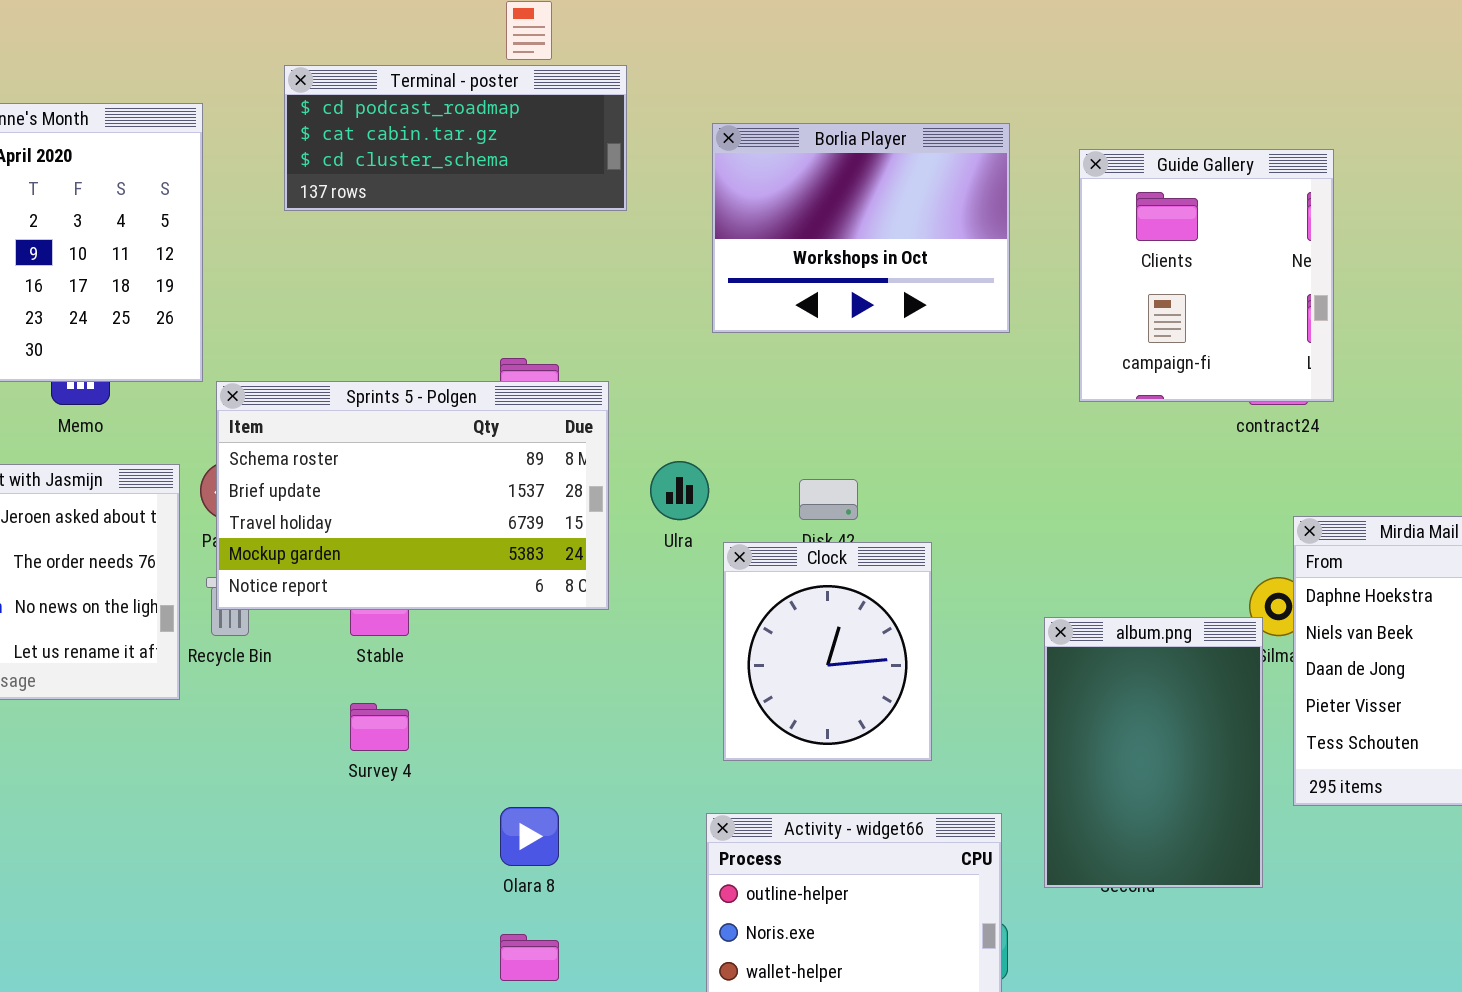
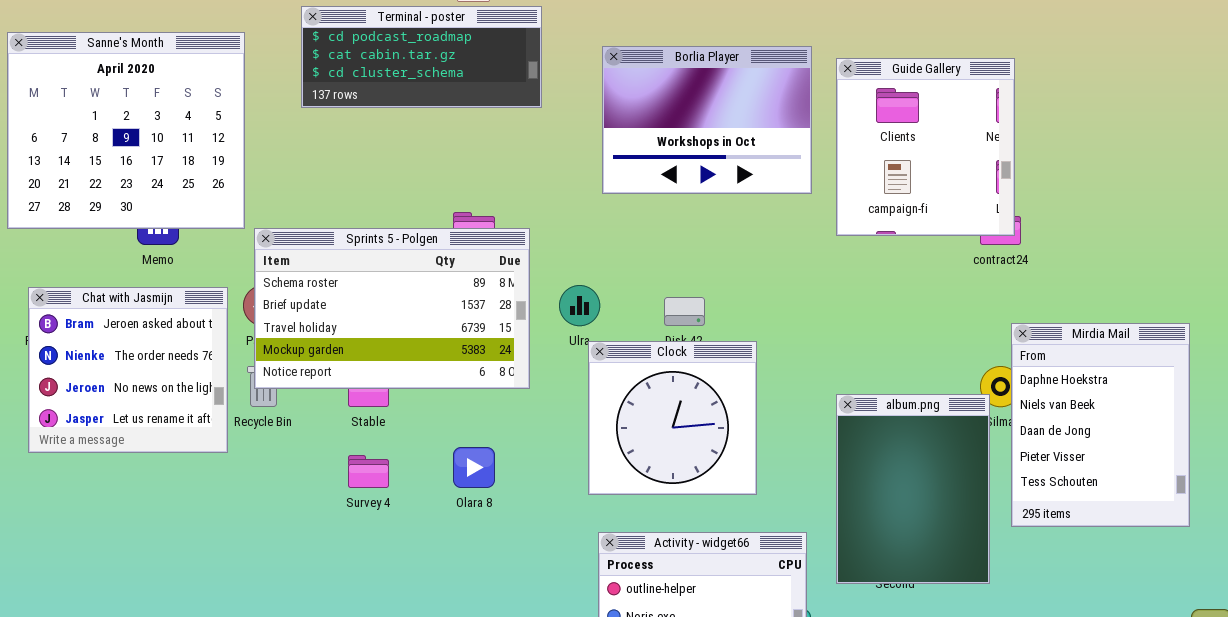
Guide Gallery: [1079,149,1334,402] -> [836,58,1015,236], moved
Clock: [723,542,932,761] -> [588,341,757,495], resized
Olara 8: [500,807,559,866] -> [453,447,495,488], moved

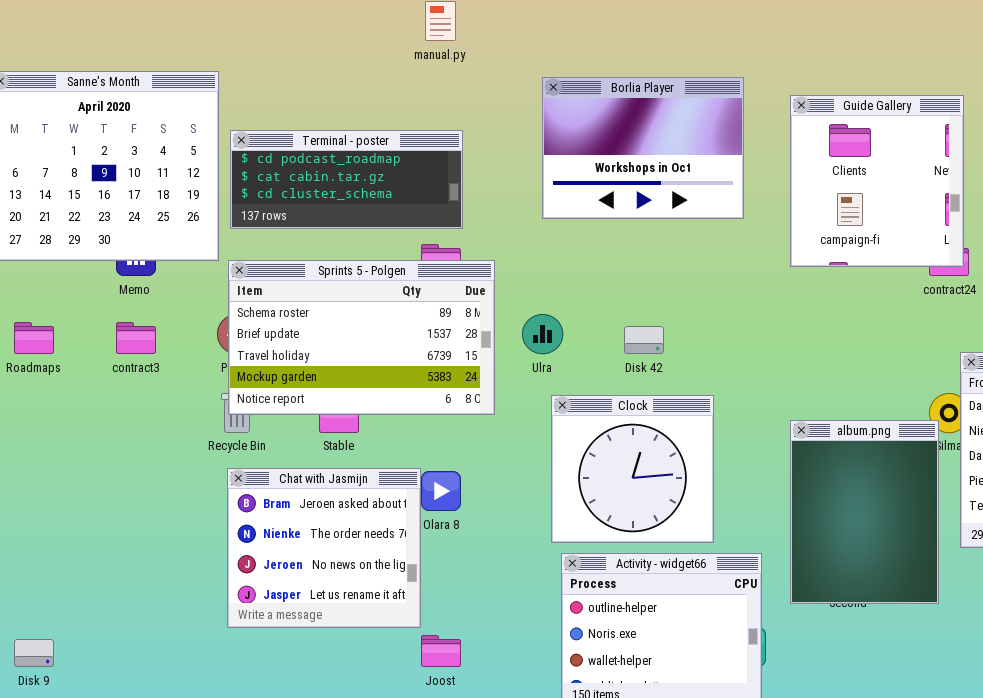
Terminal - poster: [301,6,542,108] -> [230,130,463,229], moved
Borlia Player: [602,46,812,194] -> [542,77,744,219], moved
Chat with Jasmijn: [28,287,228,453] -> [227,468,421,628], moved
Clock: [588,341,757,495] -> [551,395,714,543], moved

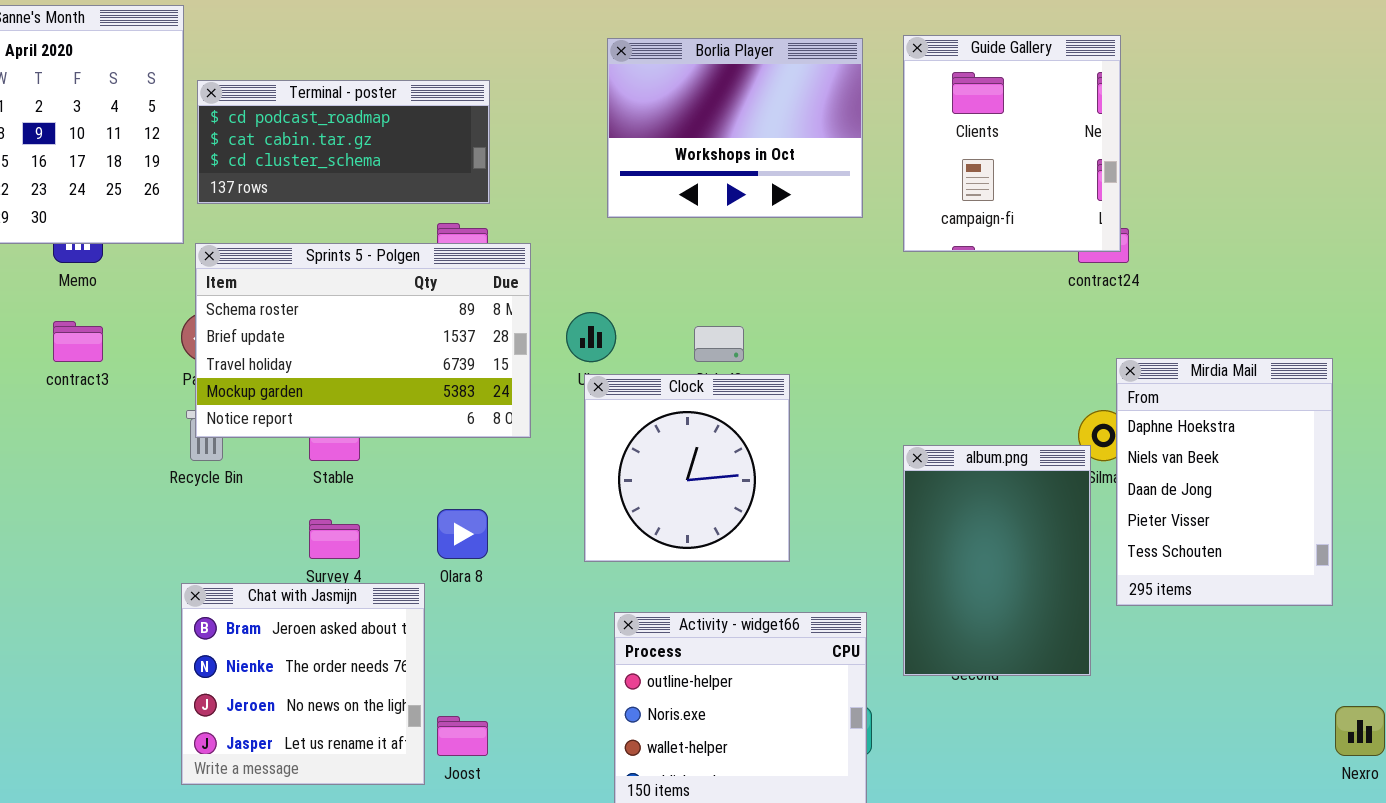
Borlia Player: [542,77,744,219] -> [607,38,863,218], moved
Clock: [551,395,714,543] -> [584,374,790,562], moved
Chat with Jasmijn: [227,468,421,628] -> [181,583,425,785], moved

